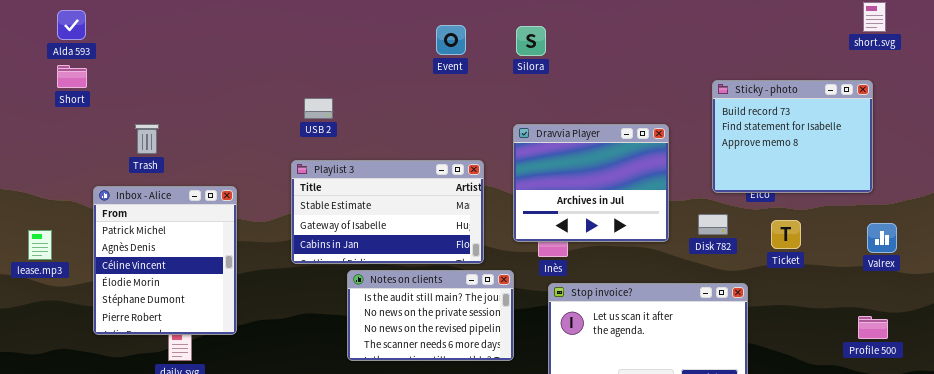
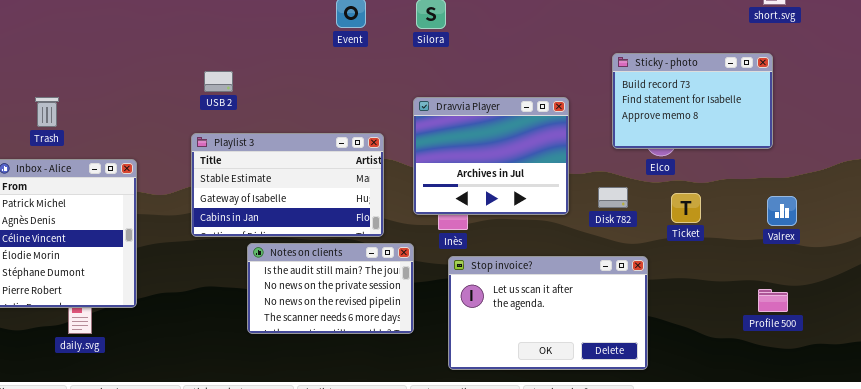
Sticky - photo: [712,80,873,193] -> [612,53,773,149], resized

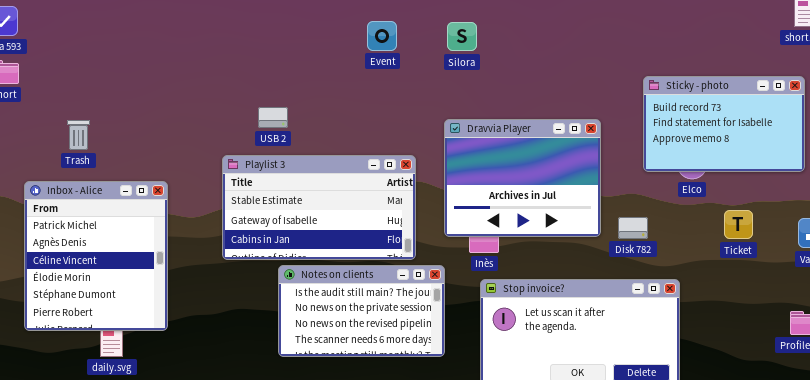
USB 2: [204,71,233,92] -> [258,107,288,128], moved
Disk 782: [598,187,628,208] -> [618,217,648,239], moved
Ticket: [671,193,701,223] -> [724,210,753,239], moved

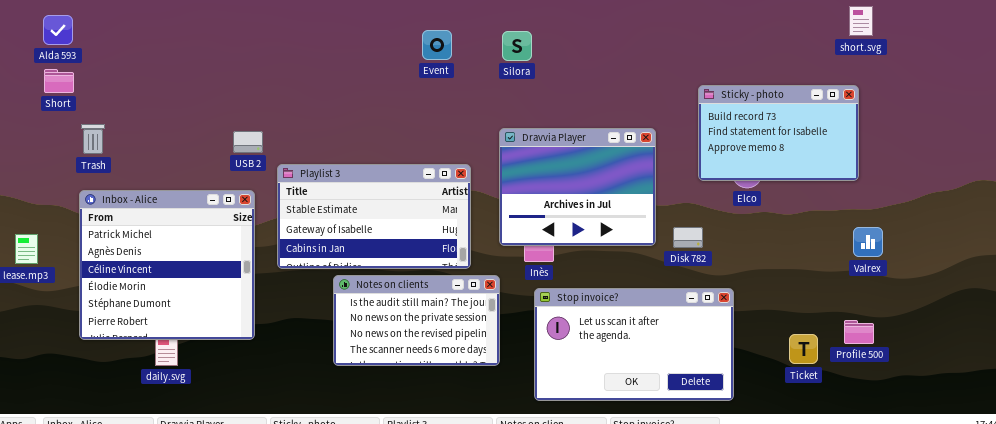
USB 2: [258,107,288,128] -> [233,131,263,153], moved
Trash: [67,120,90,150] -> [81,124,105,154], moved
Inbox - Alice: [24,181,168,331] -> [79,190,255,340], resized
Ticket: [724,210,753,239] -> [789,334,818,364], moved

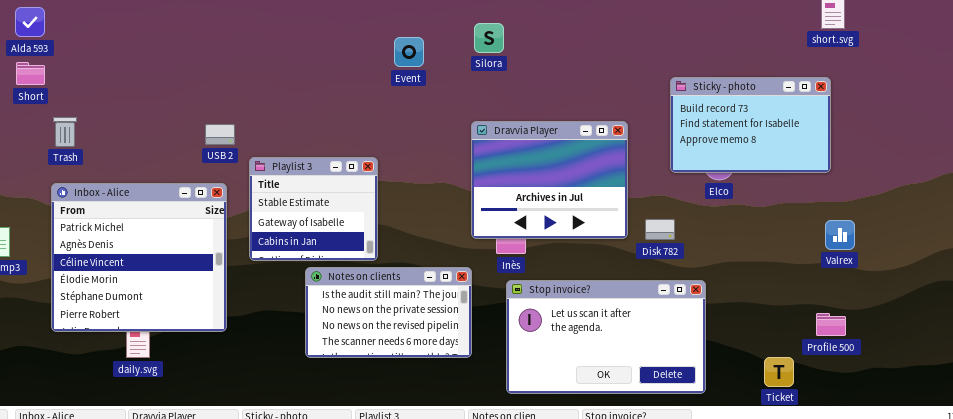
Event: [422,30,452,60] -> [394,37,424,67], moved
Playlist 3: [277,164,471,269] -> [249,157,378,261], resized
Ticket: [789,334,818,364] -> [764,357,794,387], moved

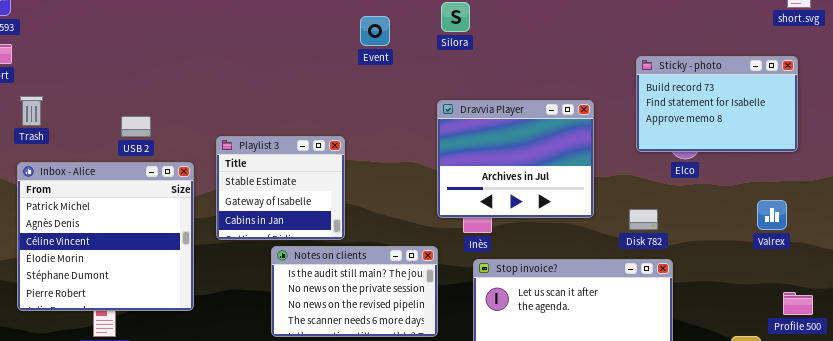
USB 2: [205,124,235,145] -> [121,116,151,137], moved
Disk 782: [645,219,675,240] -> [629,209,658,230], moved
Valrex: [825,220,855,250] -> [757,200,787,230], moved

